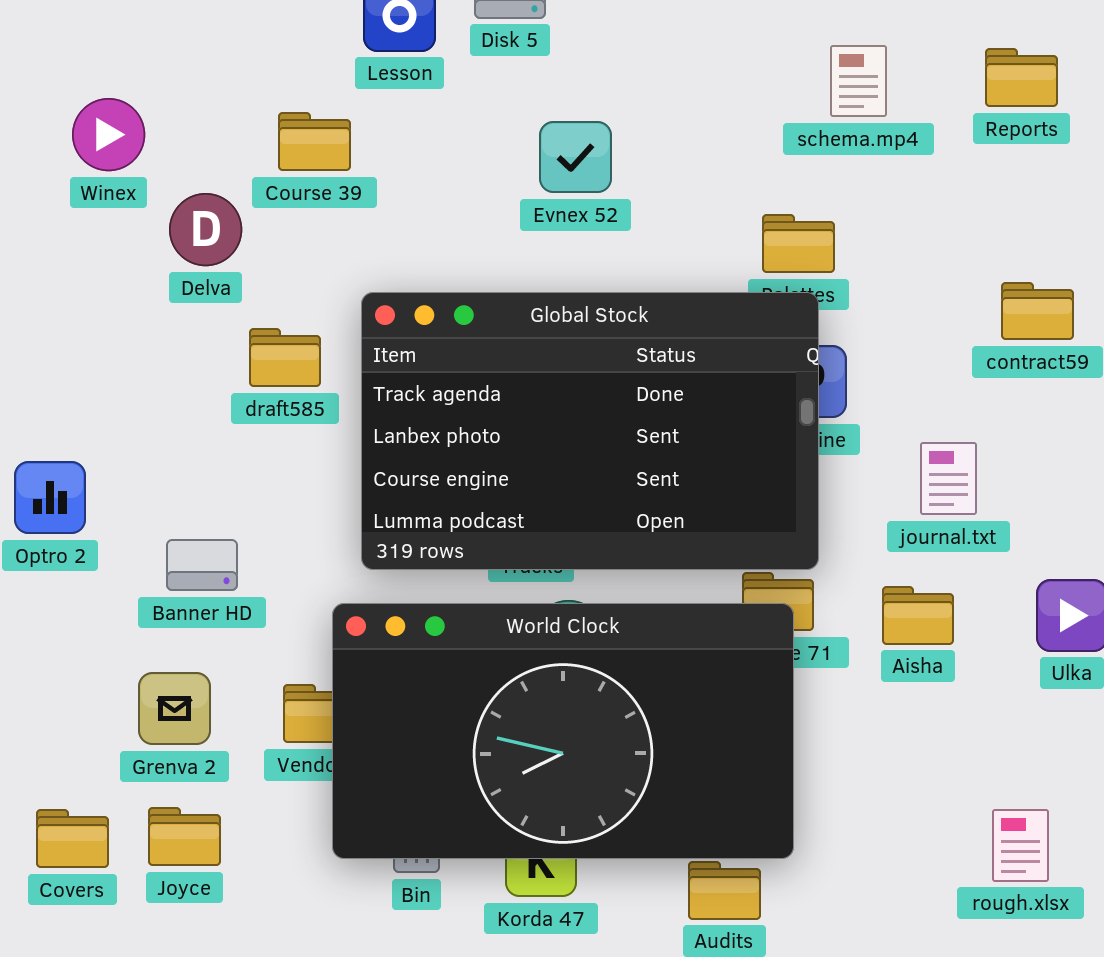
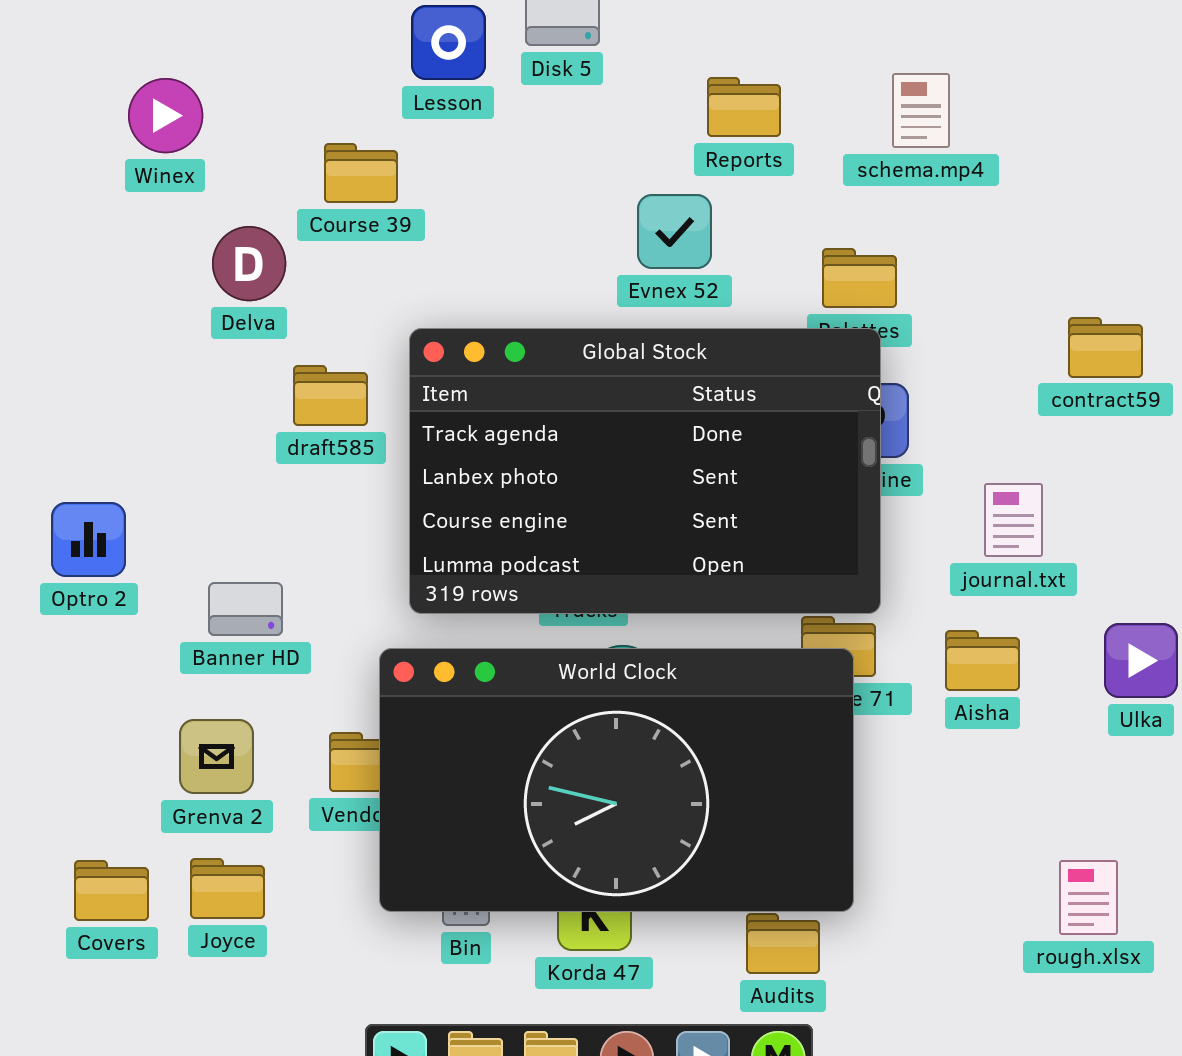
Reports: [985,48,1058,107] -> [707,77,781,137], moved
Winex: [72,98,145,171] -> [128,78,203,153], moved
Evnex 52: [539,121,612,193] -> [637,194,712,269], moved

